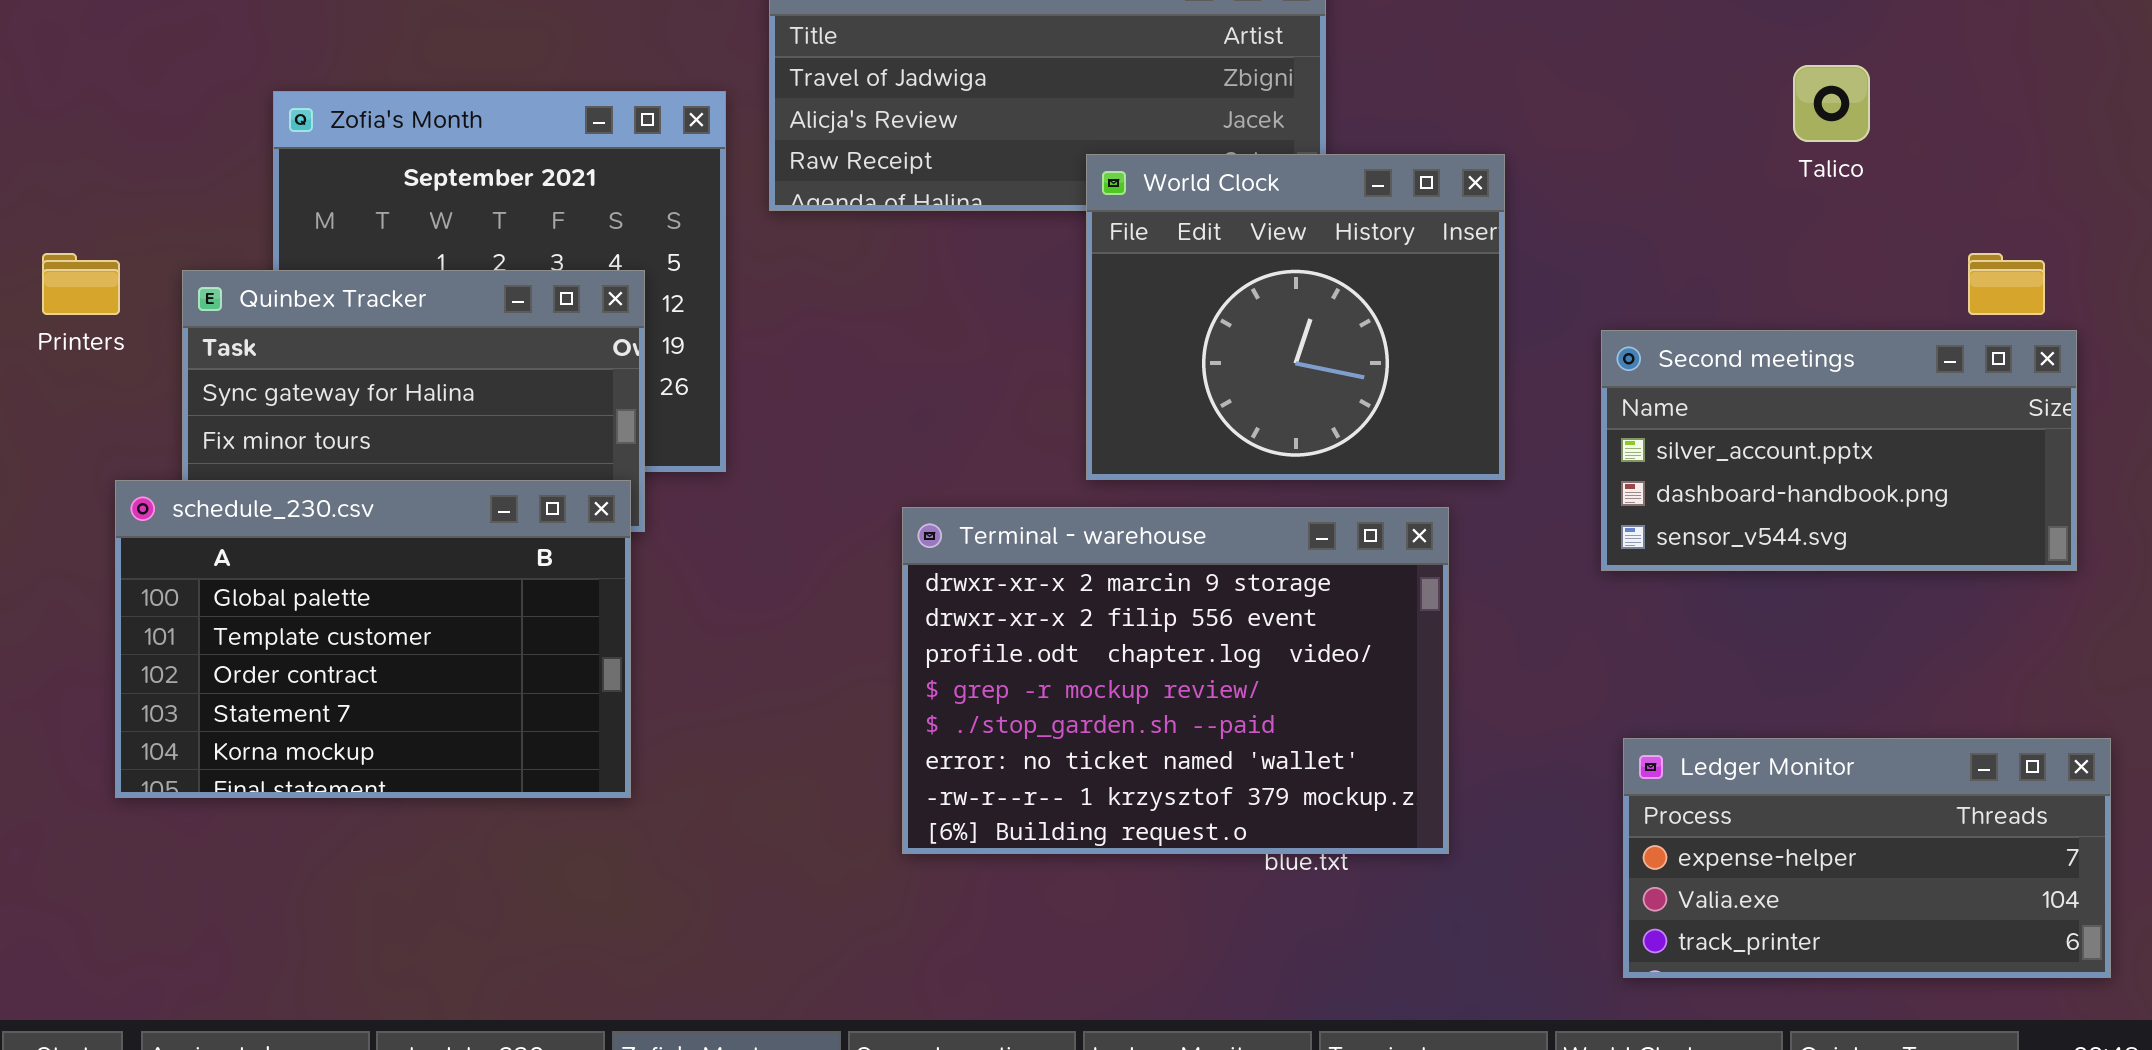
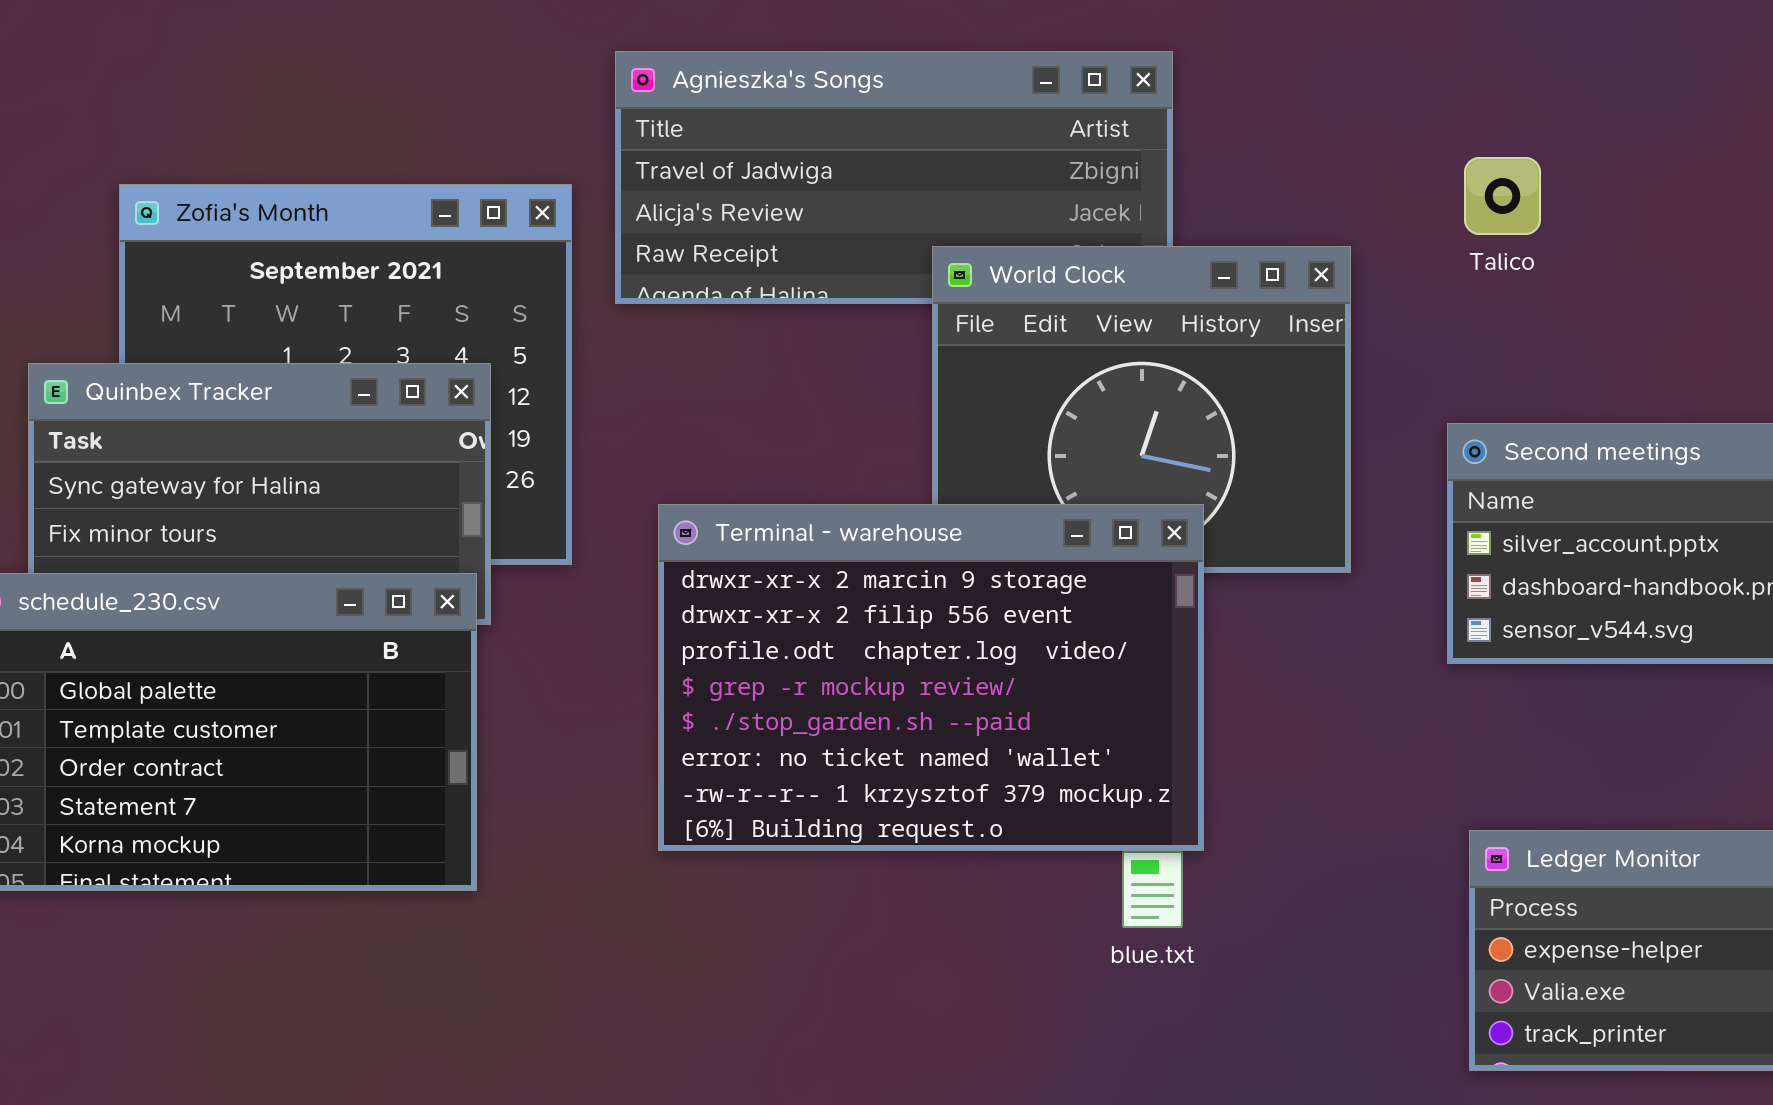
Talico: [1793,65,1870,142] -> [1464,157,1541,235], moved
Terminal - warehouse: [902,507,1449,854] -> [658,504,1204,851], moved

